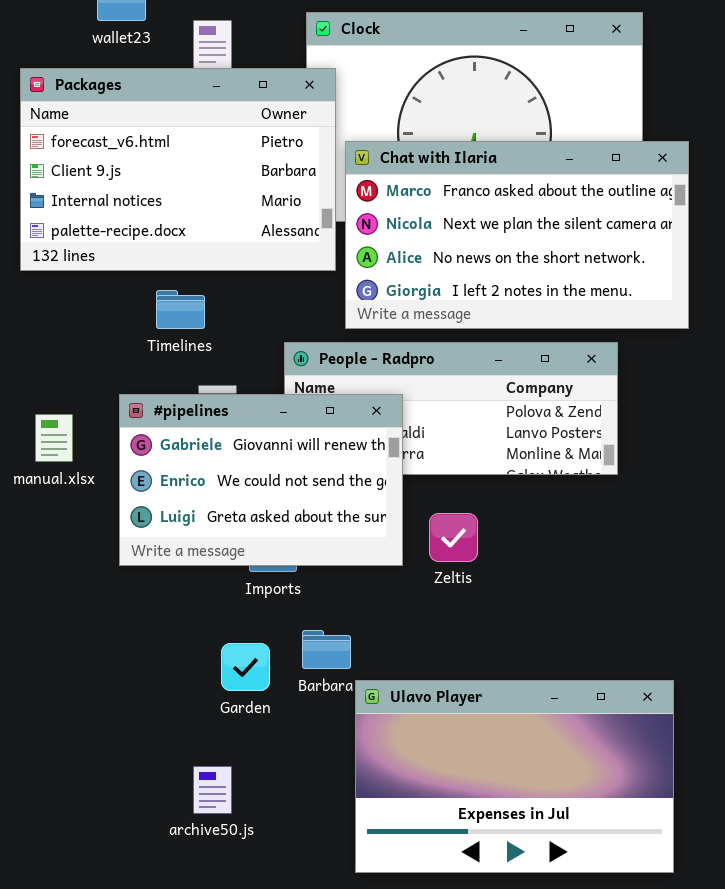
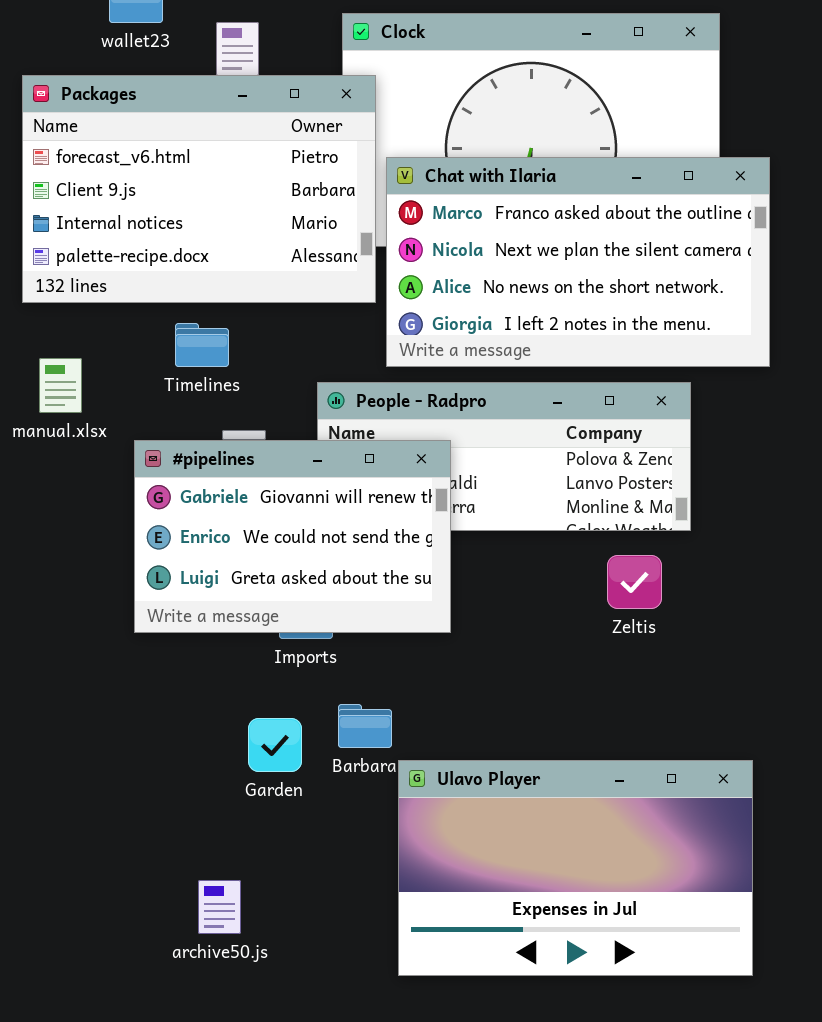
manual.xlsx: [35,414,73,462] -> [39,358,82,413], moved
Zeltis: [429,513,478,562] -> [607,555,662,609], moved
archive50.js: [193,766,232,814] -> [198,880,241,934], moved

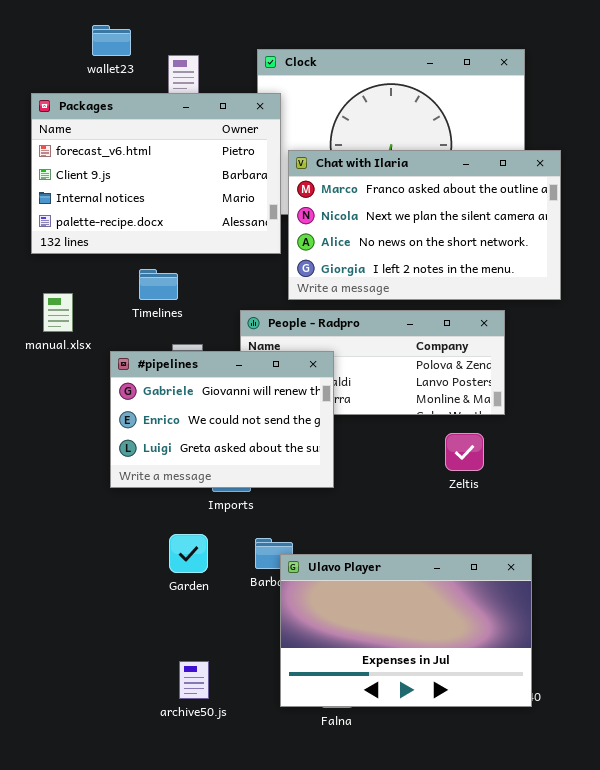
Garden: [248,718,302,772] -> [169,534,208,573], moved
Ulavo Player: [398,760,753,976] -> [280,554,532,707], moved
archive50.js: [198,880,241,934] -> [179,661,209,699], moved

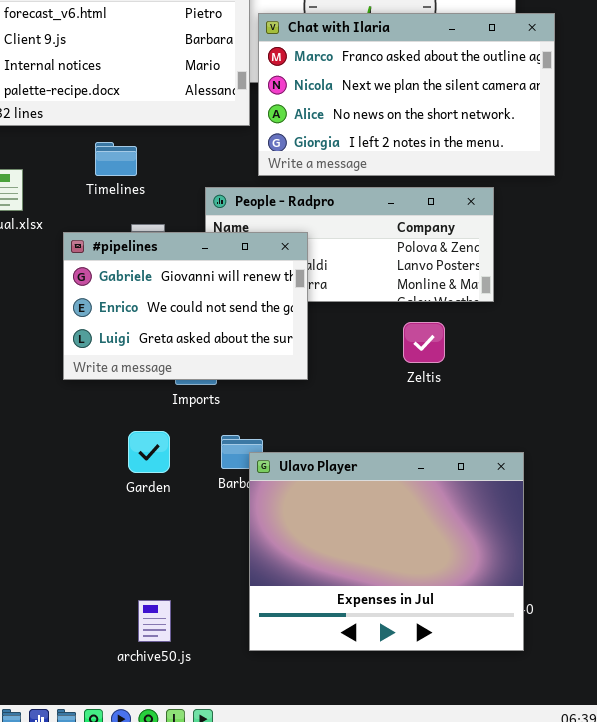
Zeltis: [445,433,484,471] -> [403,322,445,363], moved
Ulavo Player: [280,554,532,707] -> [249,452,524,651], resized
archive50.js: [179,661,209,699] -> [138,600,171,642], moved

